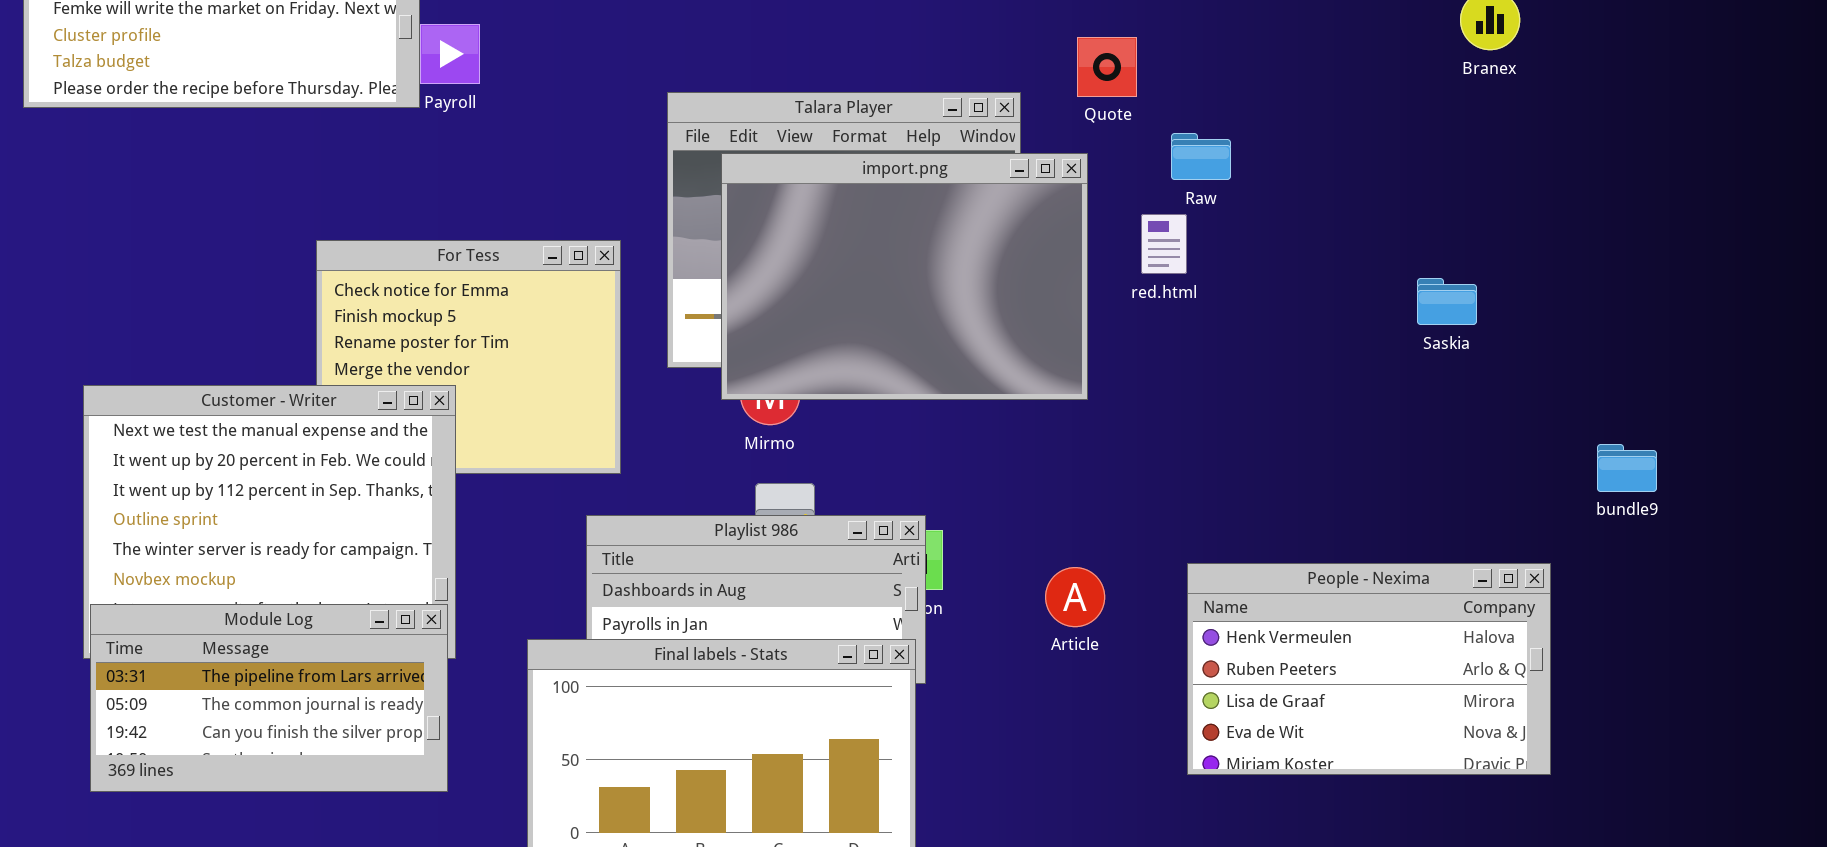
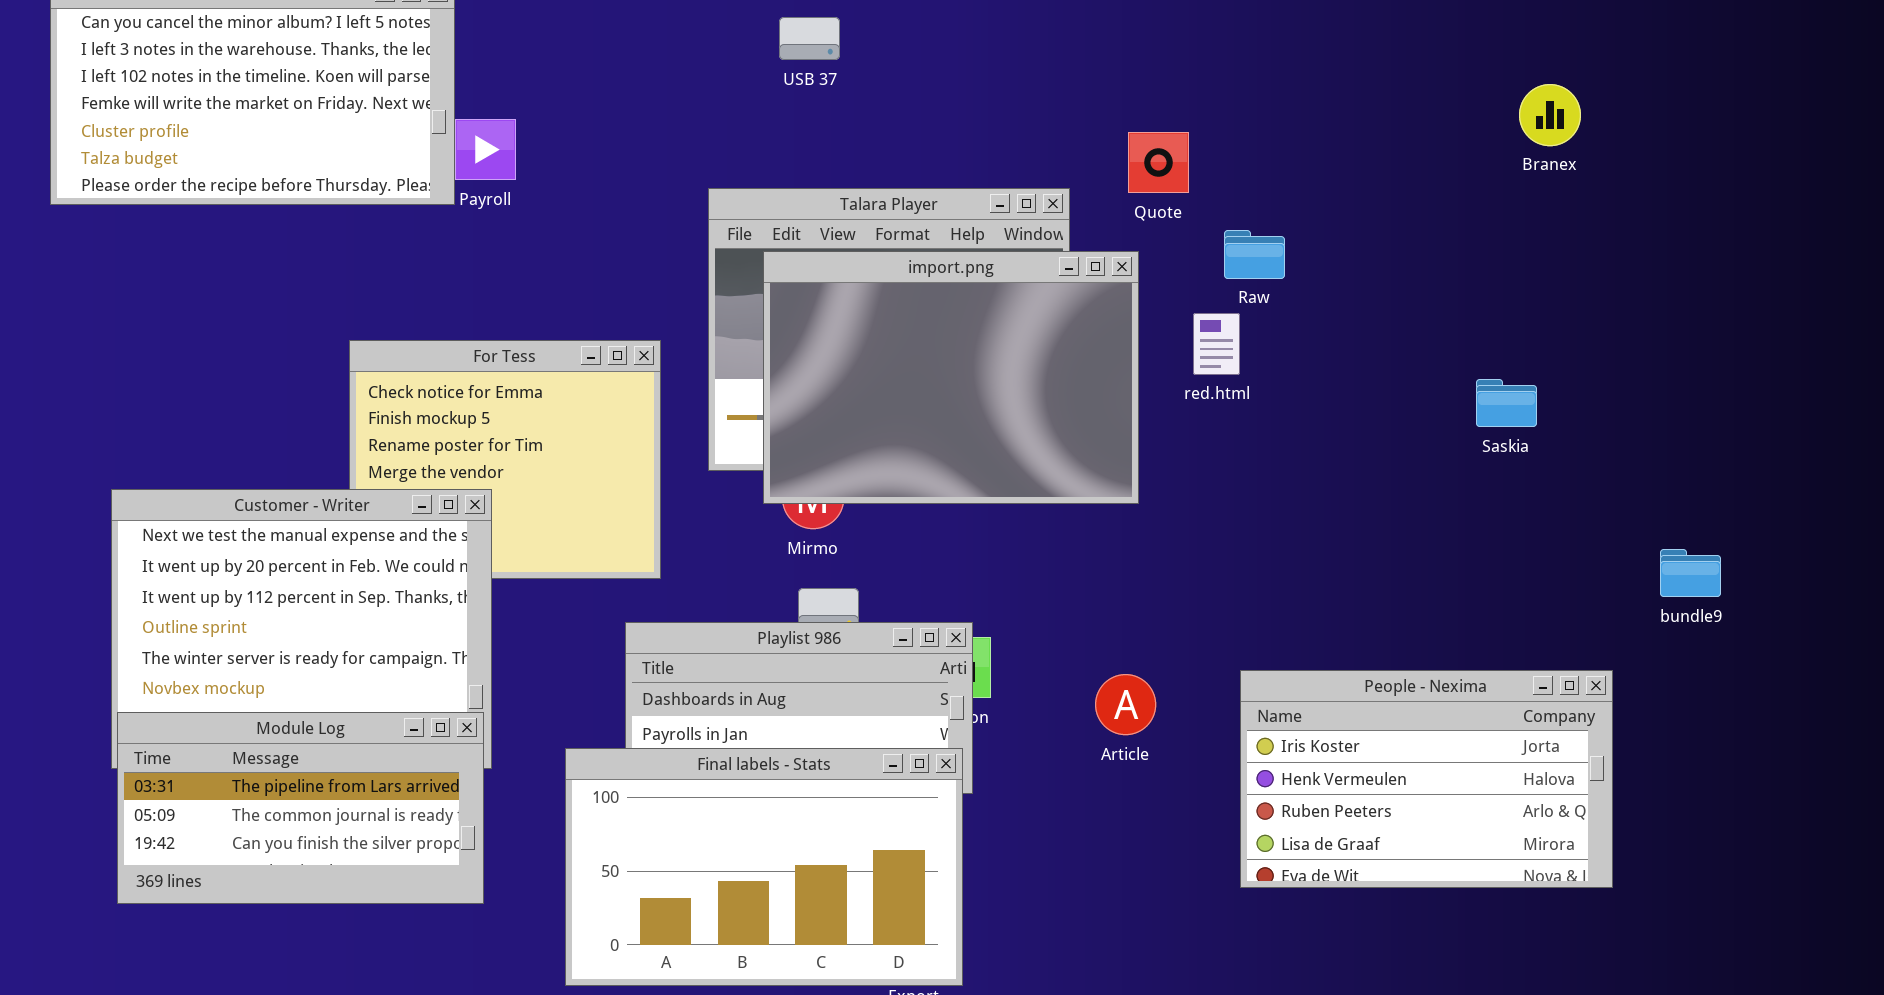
People - Nexima: [1187,563,1551,775] -> [1240,670,1613,888], scrolled up 1 row

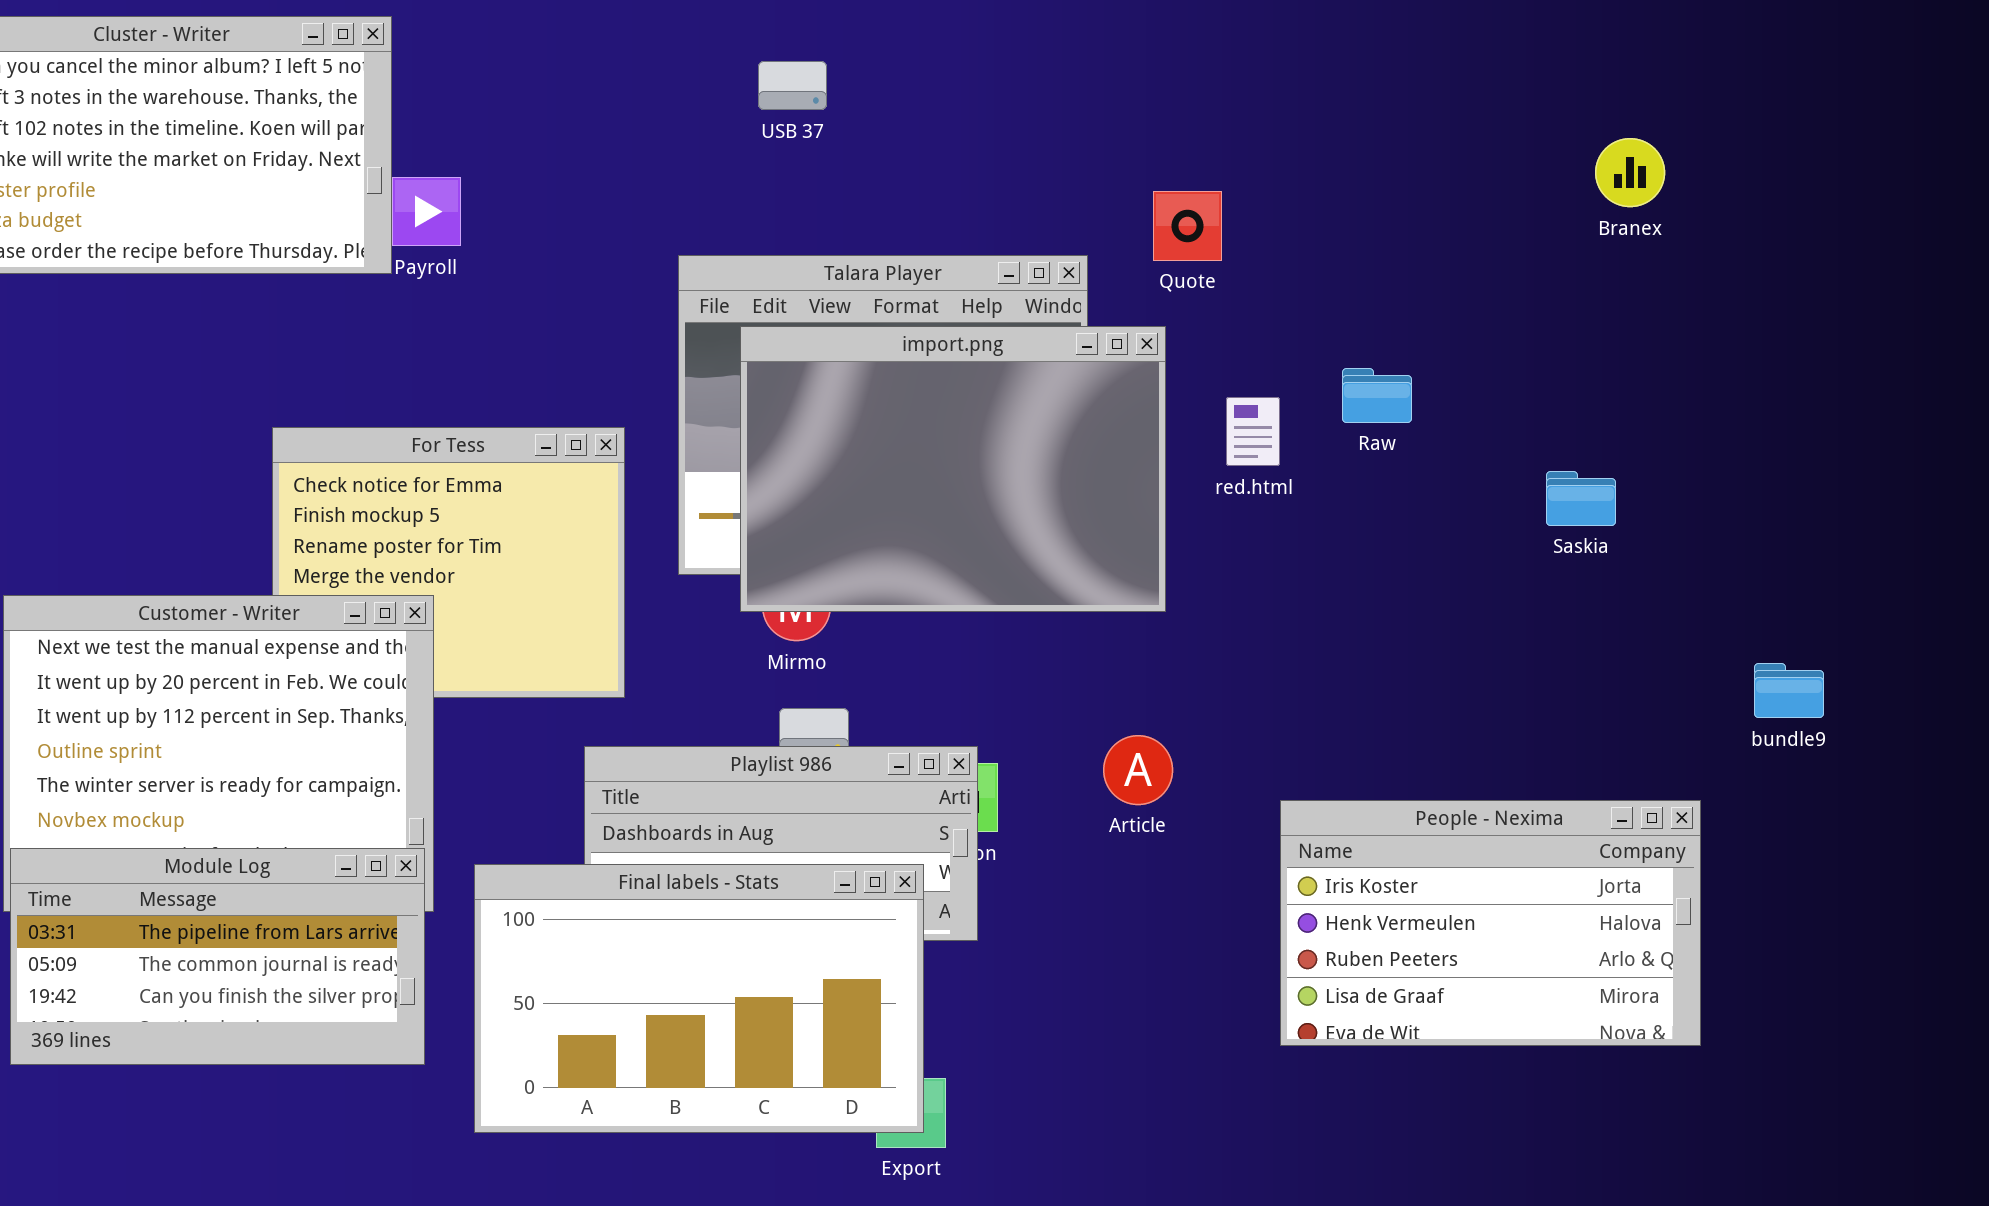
Raw: [1224,230,1285,279] -> [1342,368,1412,423], moved
Article: [1095,674,1156,735] -> [1103,735,1173,805], moved
Final labels - Stats: [565,748,963,986] -> [474,864,924,1133], moved

